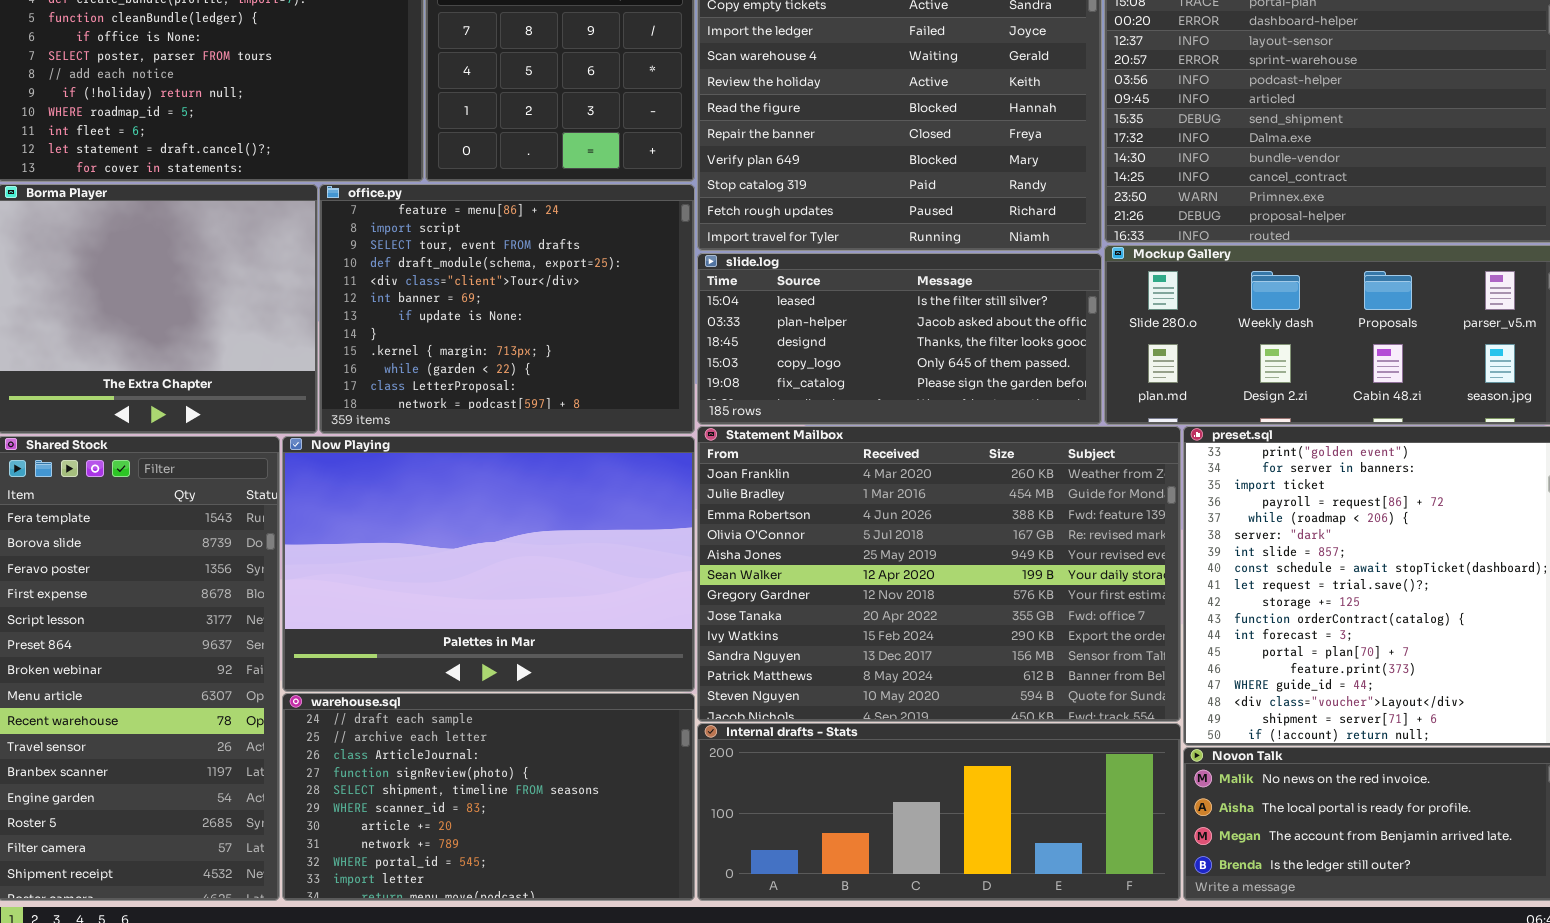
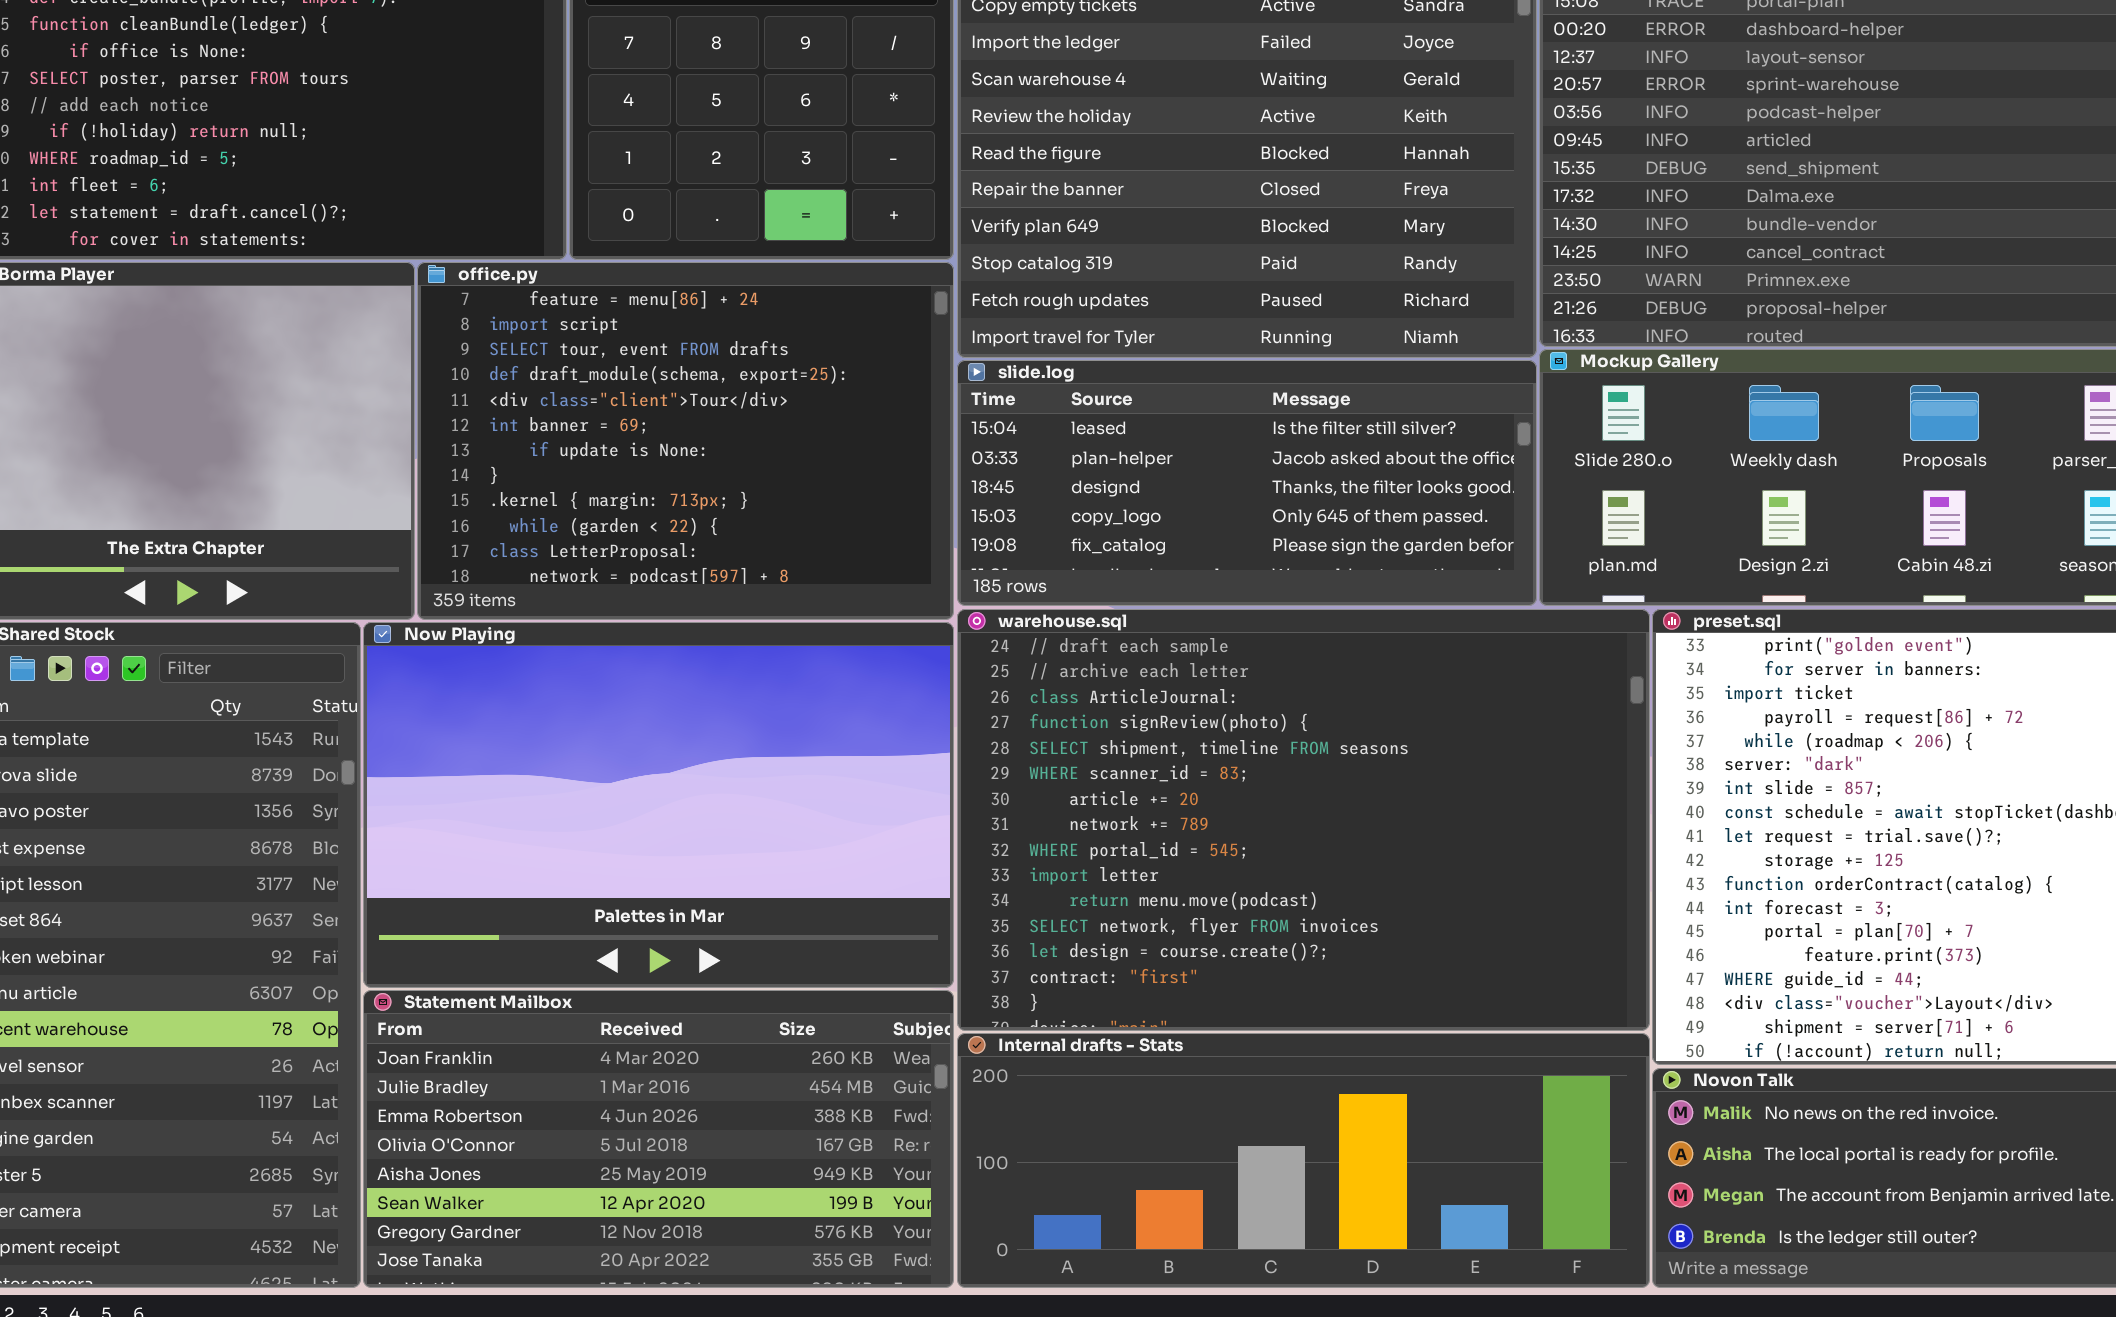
Statement Mailbox: [697,426,1181,722] -> [363,990,954,1288], moved, resized
warehouse.sql: [282,693,695,901] -> [957,609,1650,1031], moved, resized

